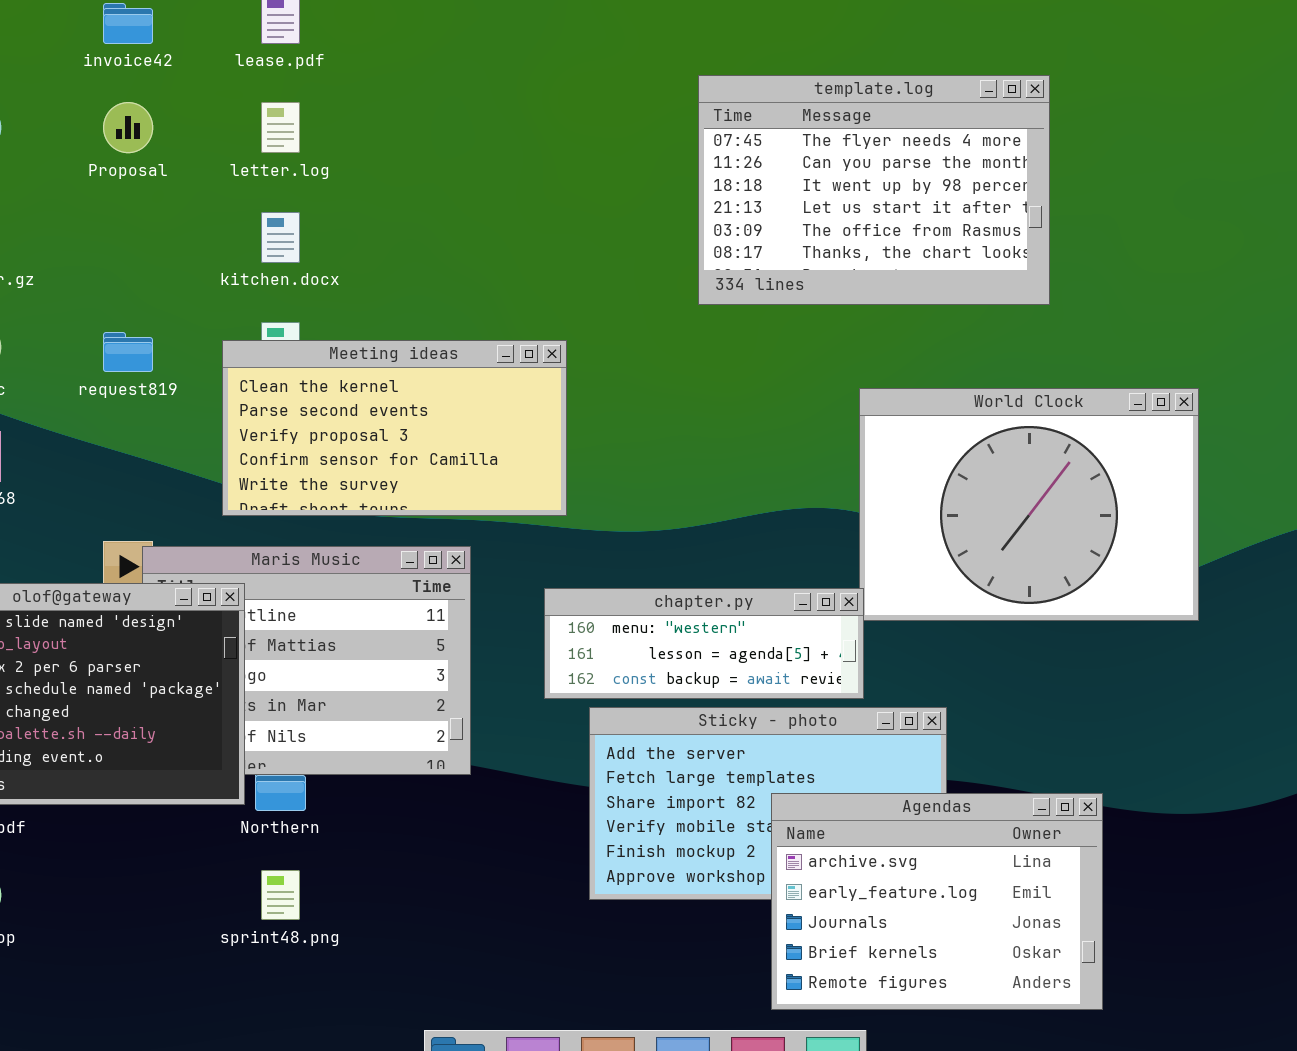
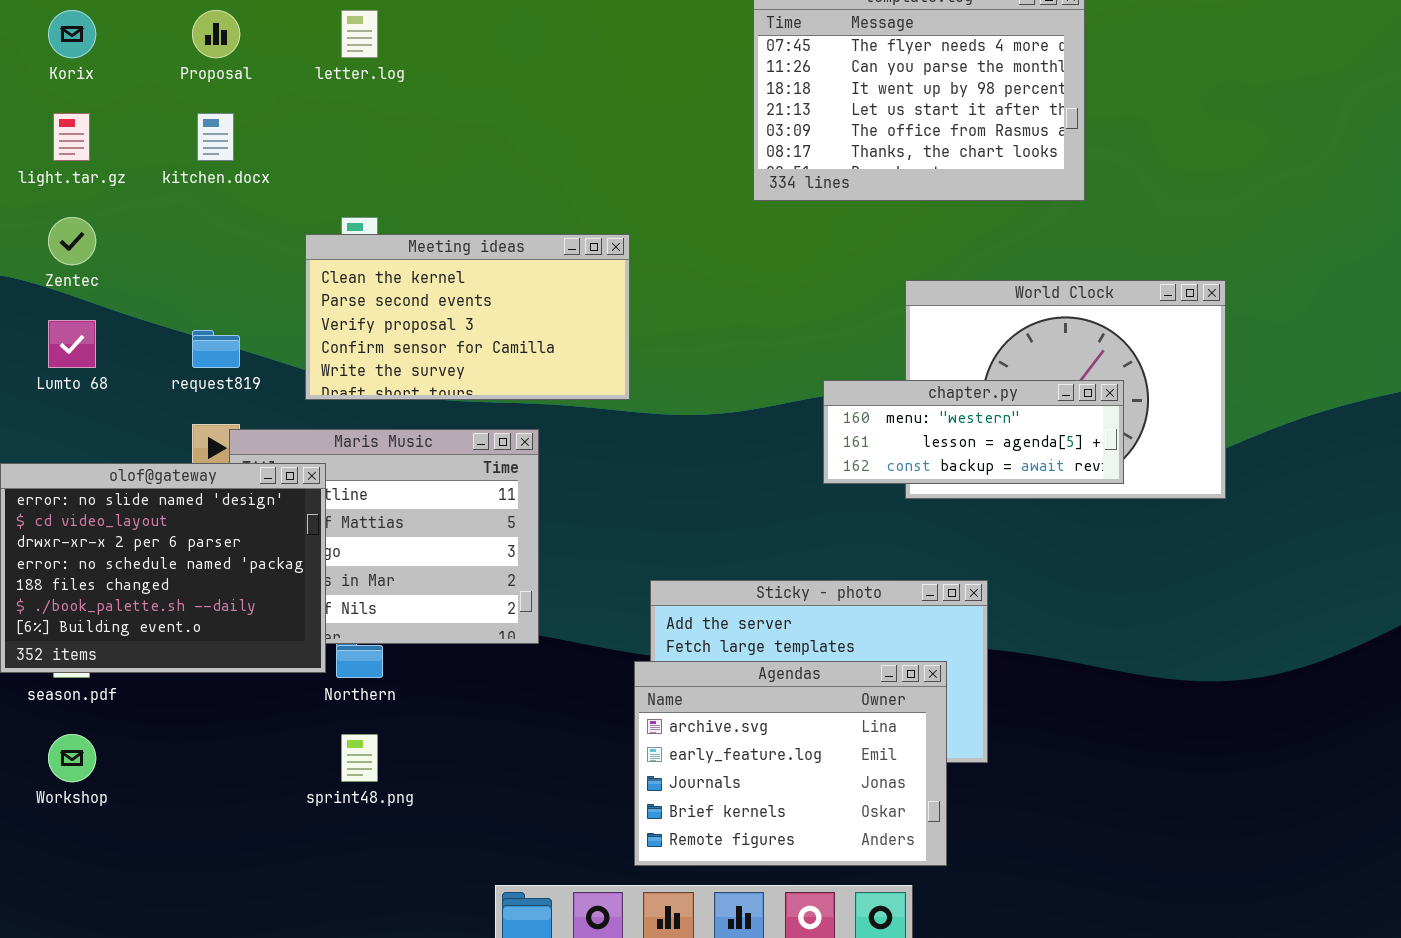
kitchen.docx: [261,212,300,263] -> [197,113,234,161], moved
request819: [103,332,153,372] -> [192,330,240,368], moved
chapter.py: [544,588,864,699] -> [823,380,1124,484], moved
Agendas: [771,793,1103,1010] -> [634,661,947,866], moved

